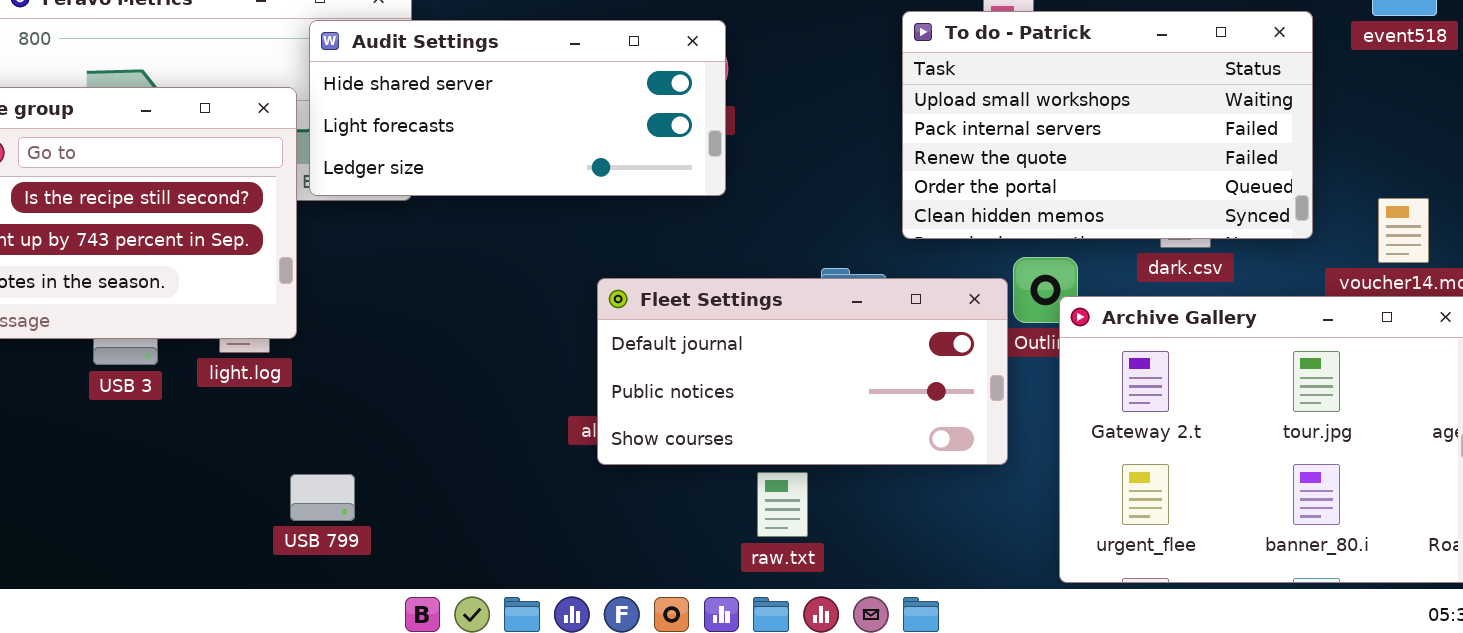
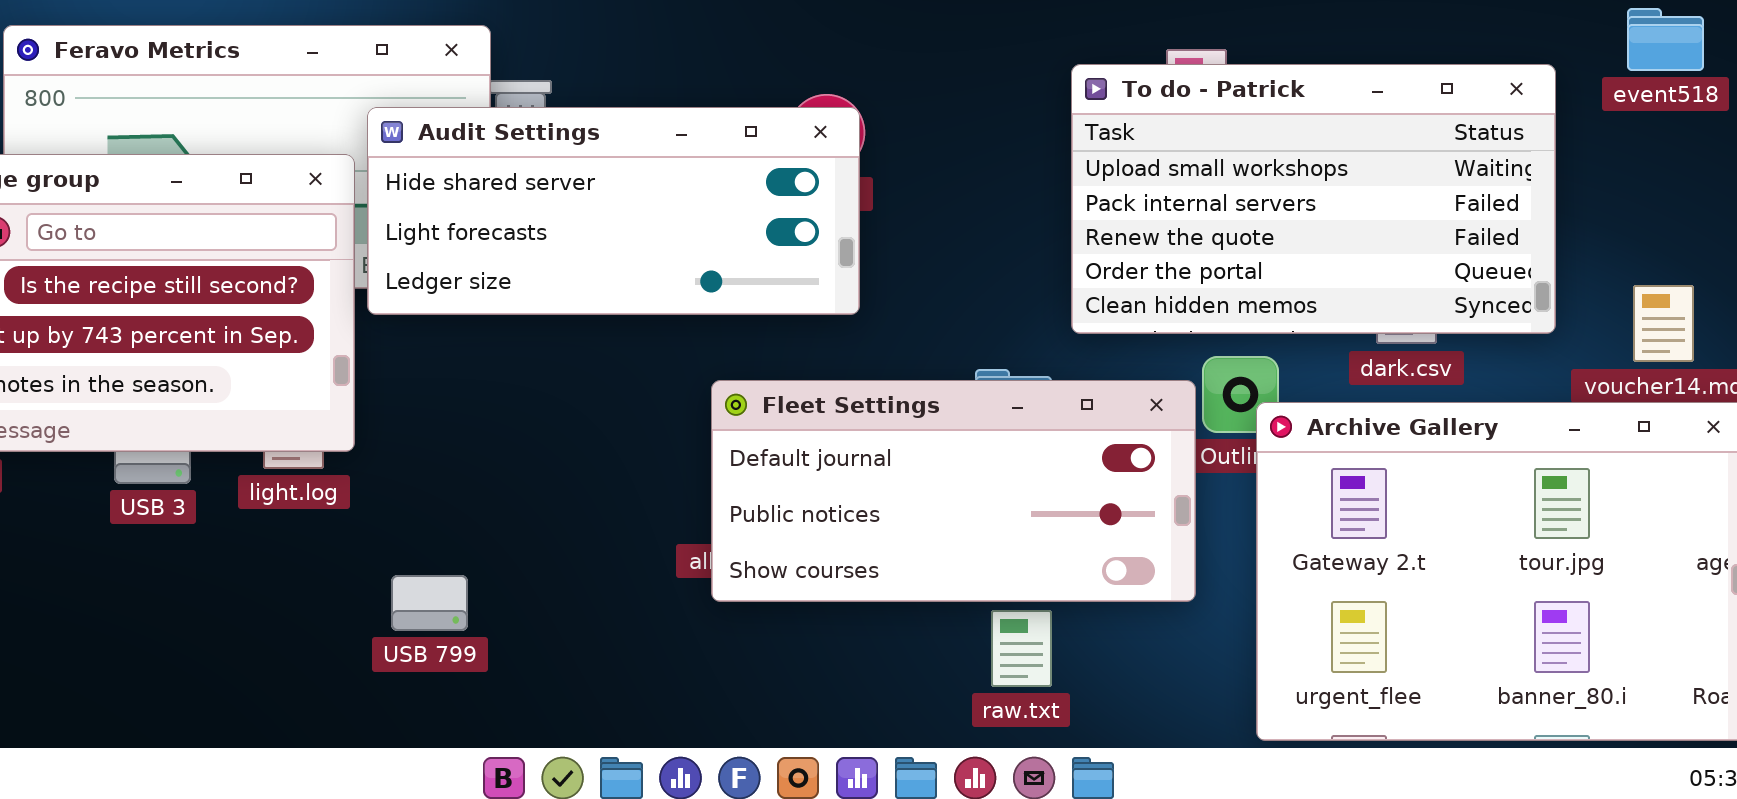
Audit Settings: [309,20,726,196] -> [367,107,860,315], moved
raw.txt: [757,472,808,537] -> [991,610,1052,687], moved
USB 799: [290,474,355,521] -> [391,575,468,631], moved

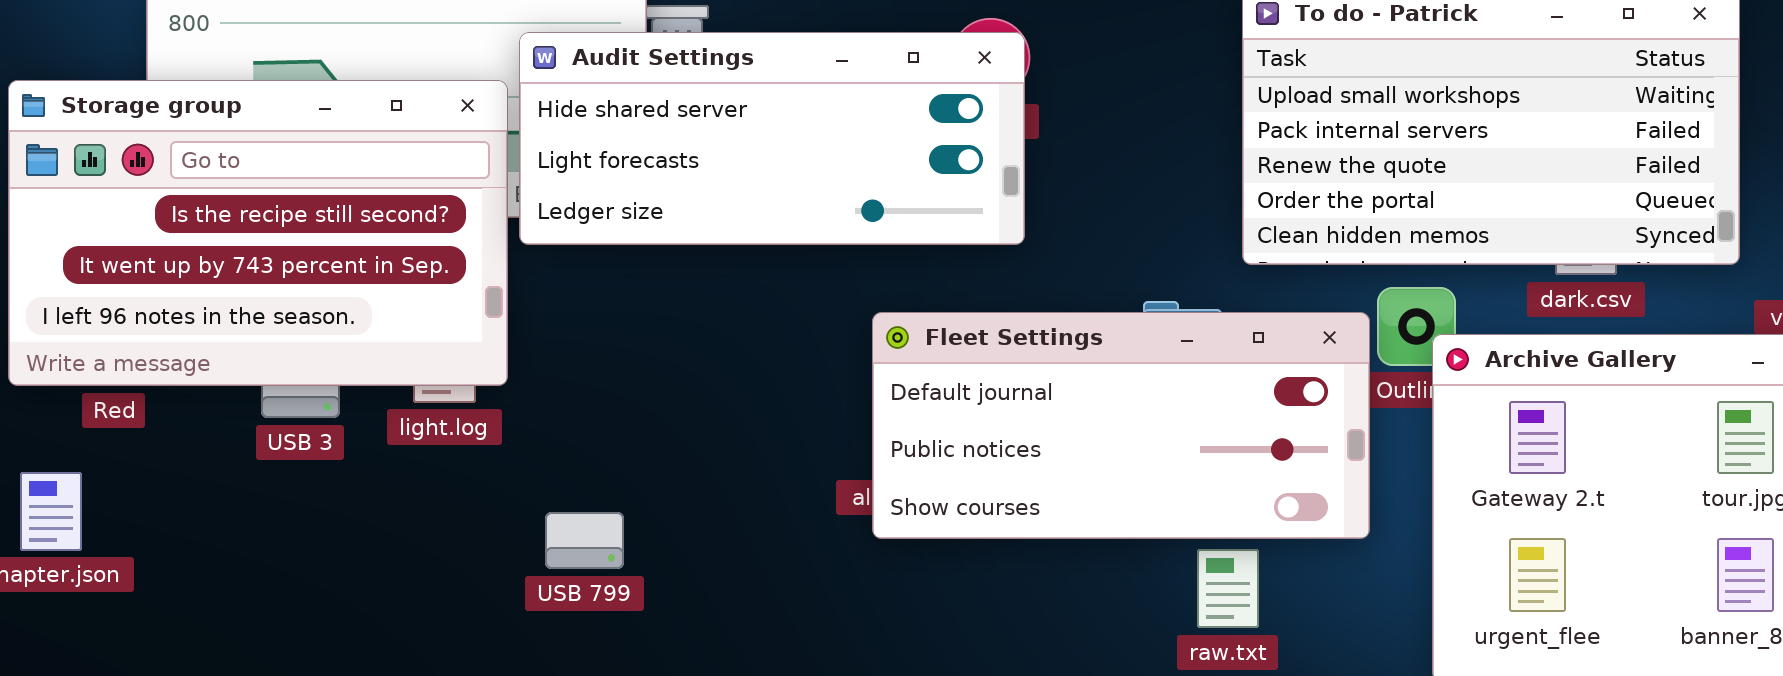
raw.txt: [991,610,1052,687] -> [1197,549,1259,628], moved

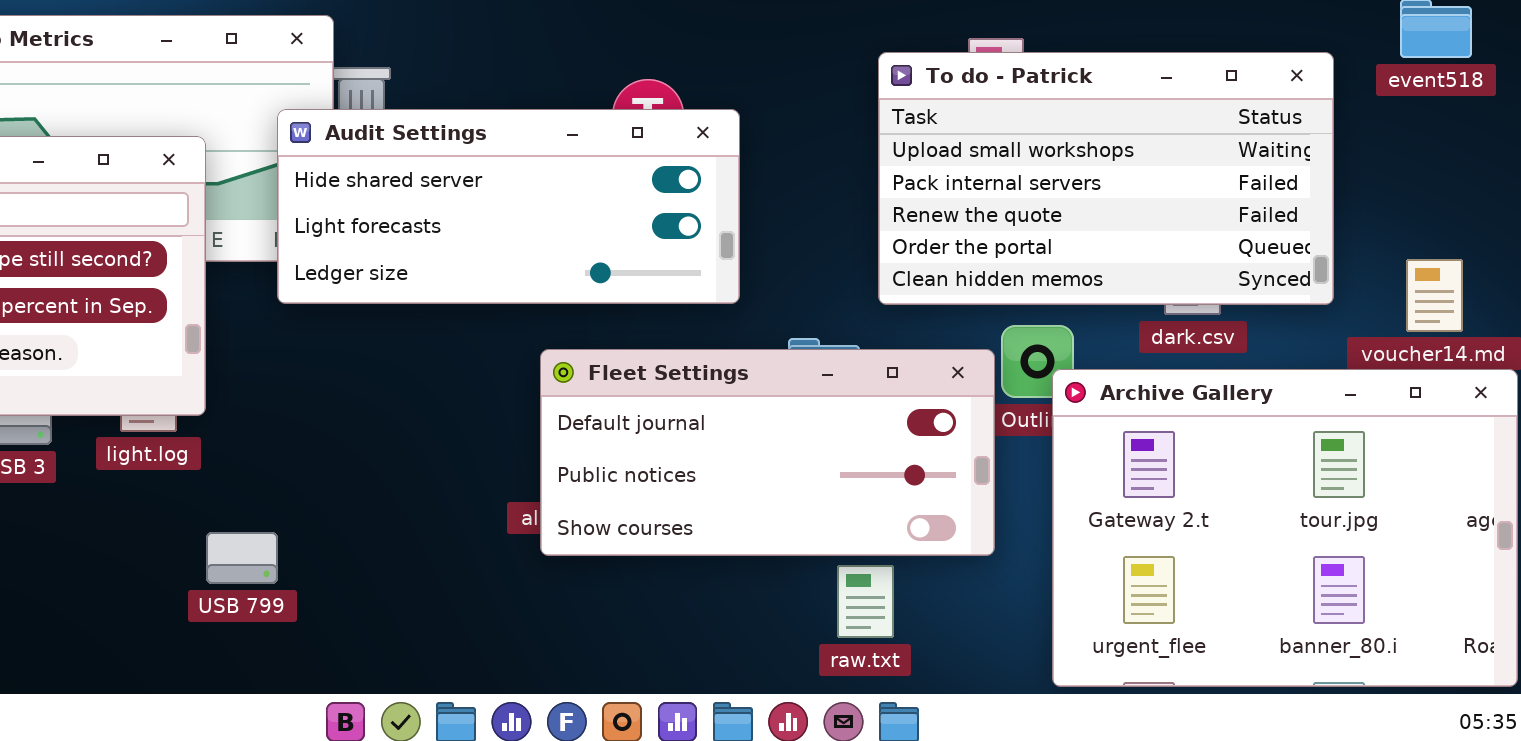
Audit Settings: [519,32,1025,245] -> [277,109,740,304], moved
USB 799: [545,512,624,569] -> [206,532,278,584], moved

